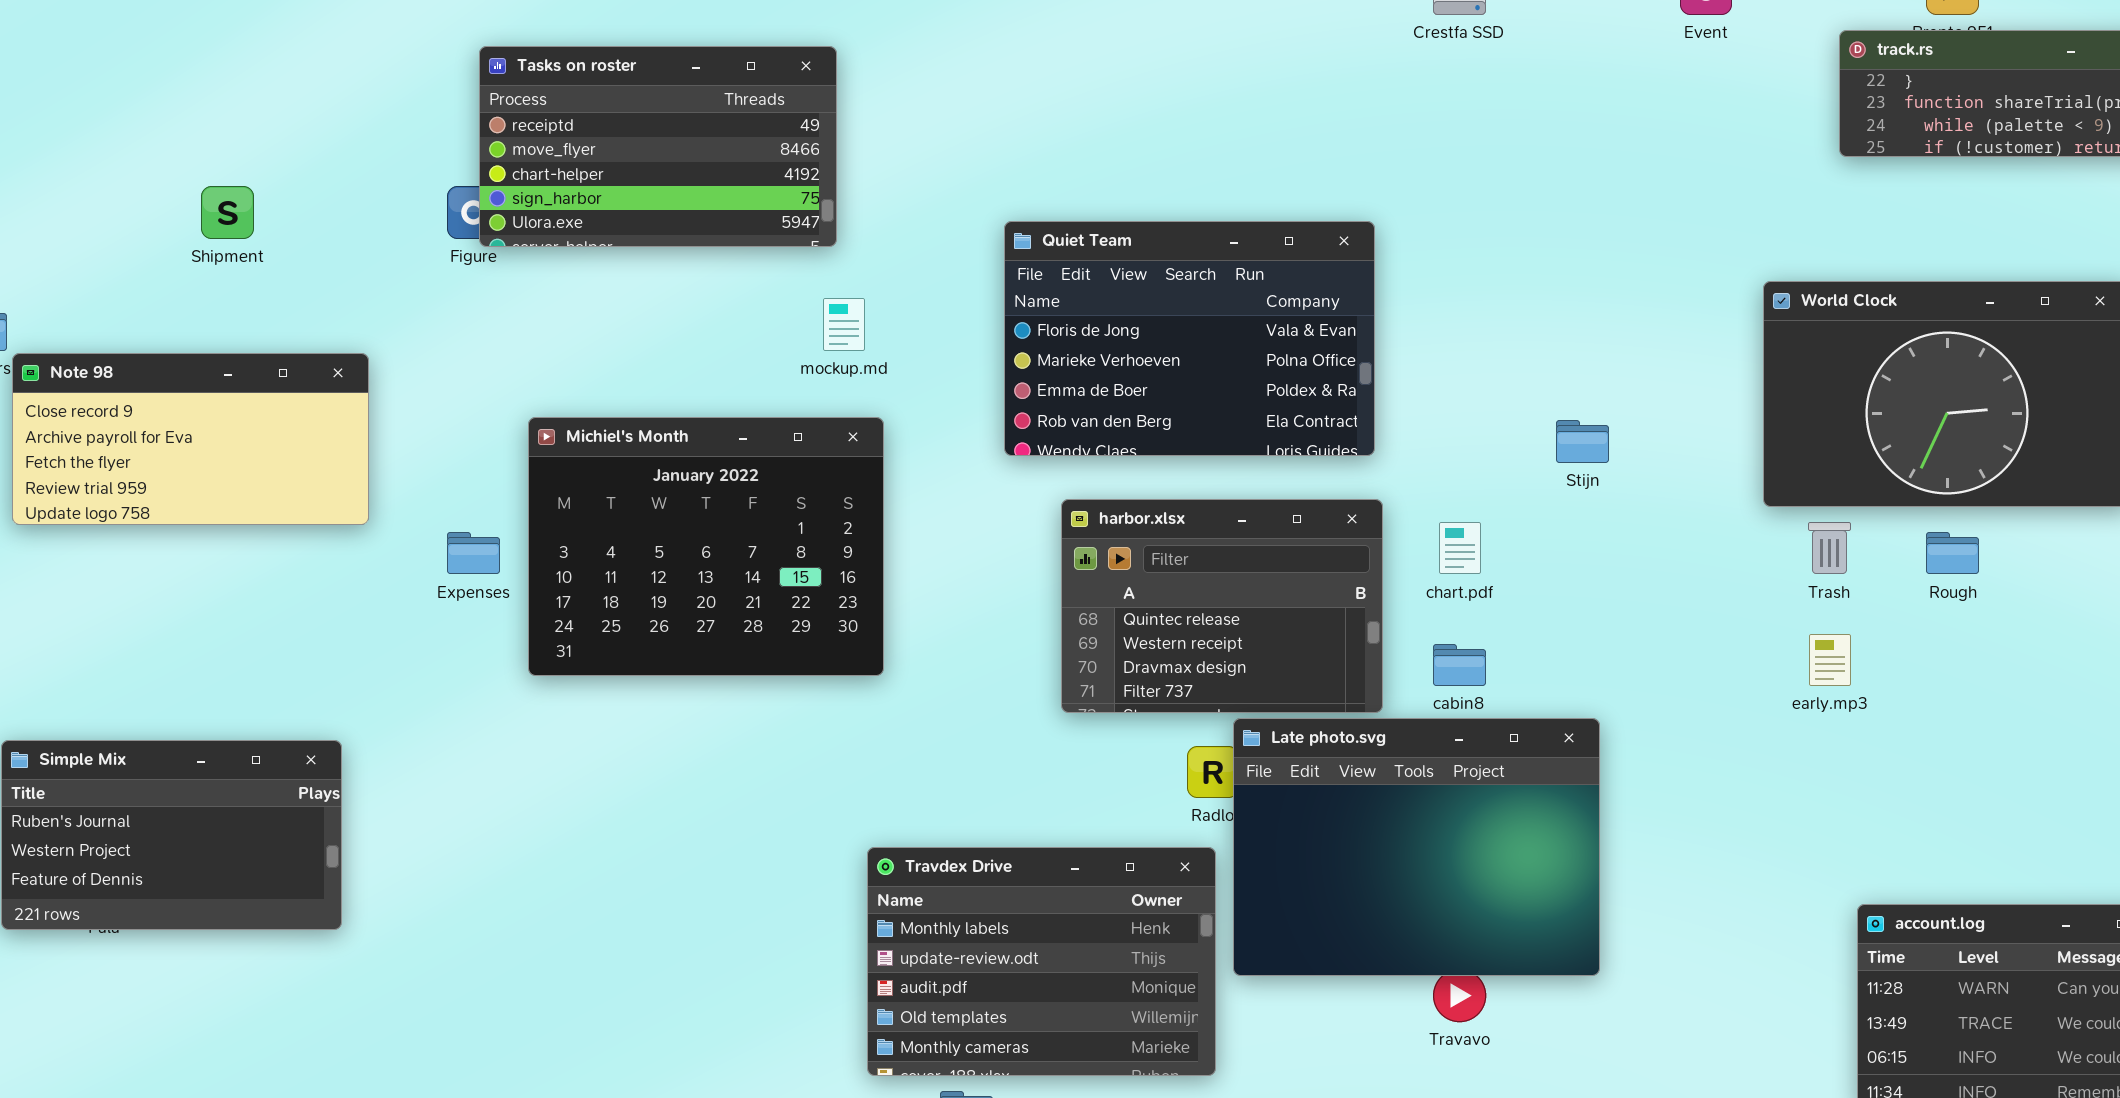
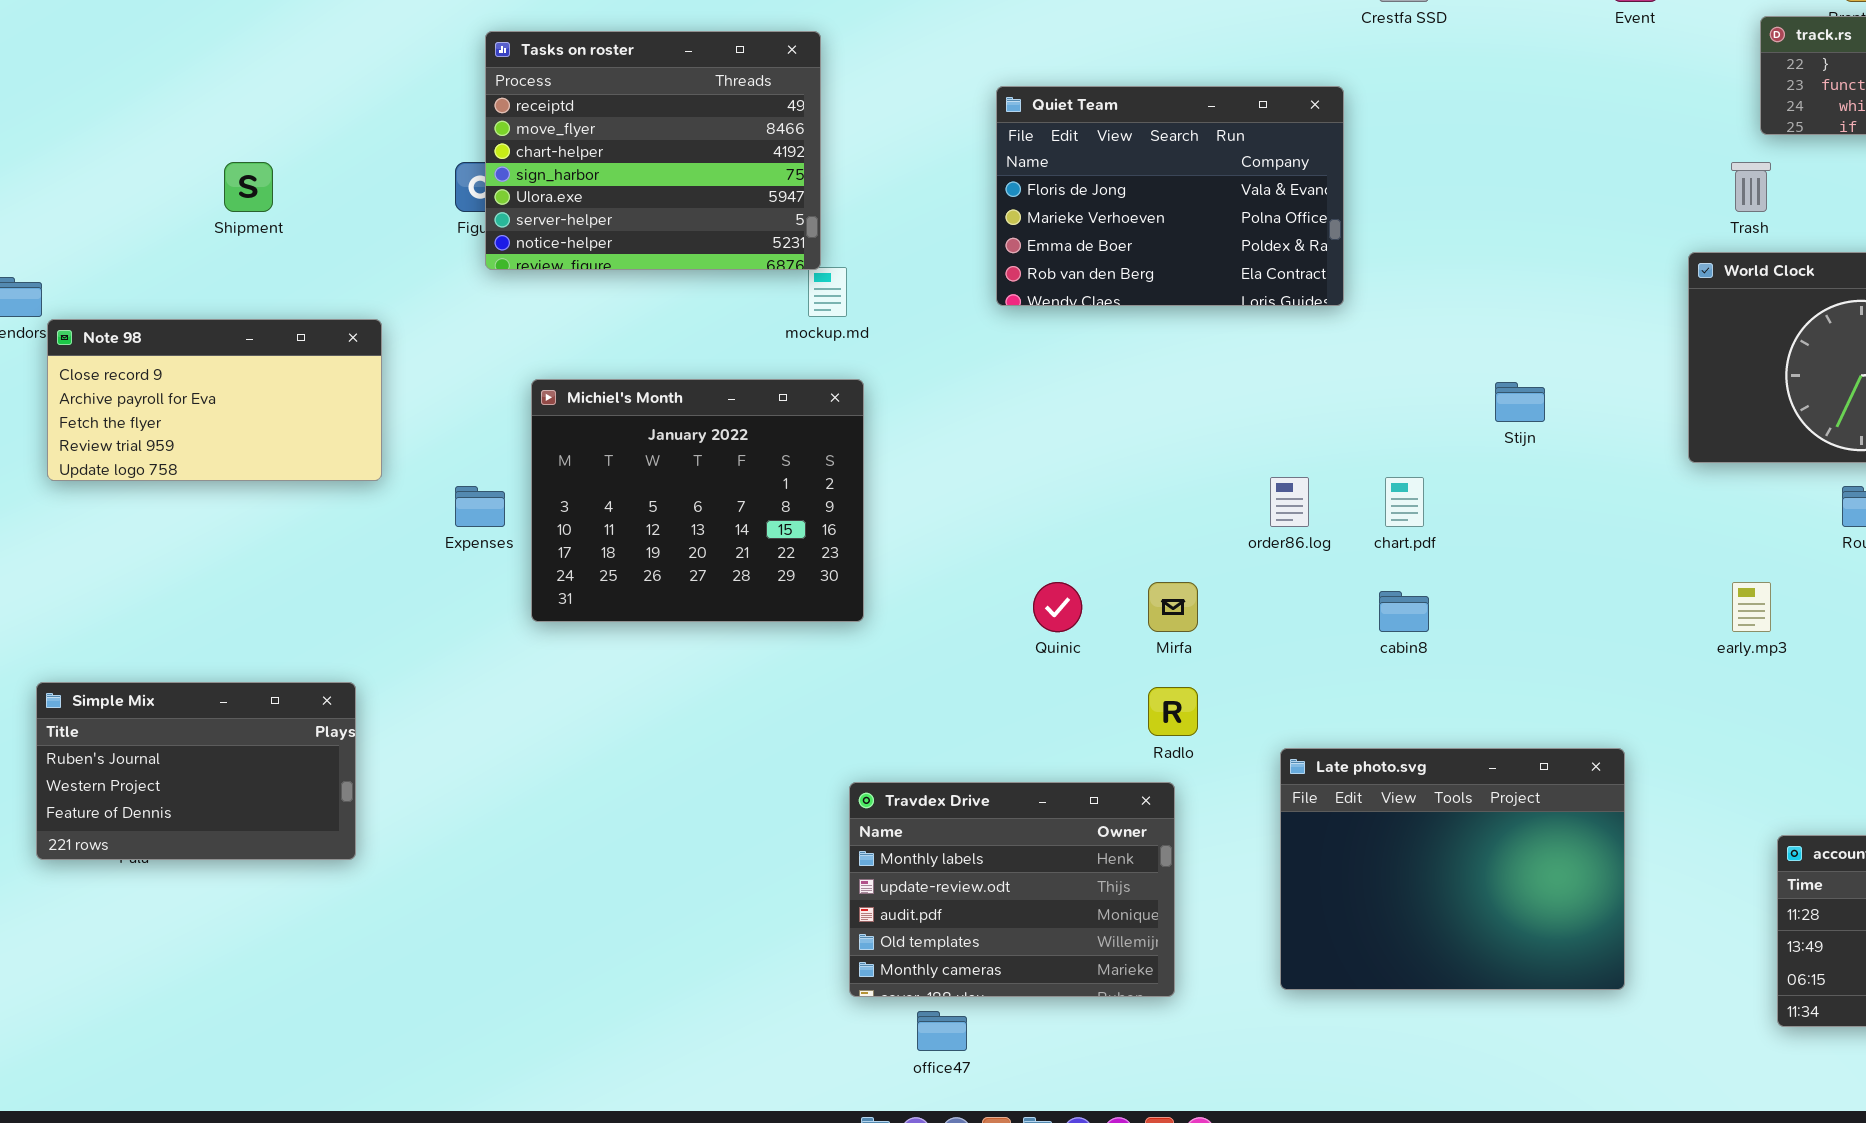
Tasks on roster: [479,46,837,247] -> [485,31,821,270], resized
Quiet Team: [1004,221,1375,456] -> [996,86,1344,306], moved
harbor.xlsx: [1061,499,1383,713] -> none, closed
Trash: [1808,522,1851,574] -> [1731,162,1771,212], moved
Late photo.svg: [1233,718,1600,976] -> [1280,748,1625,990], moved

